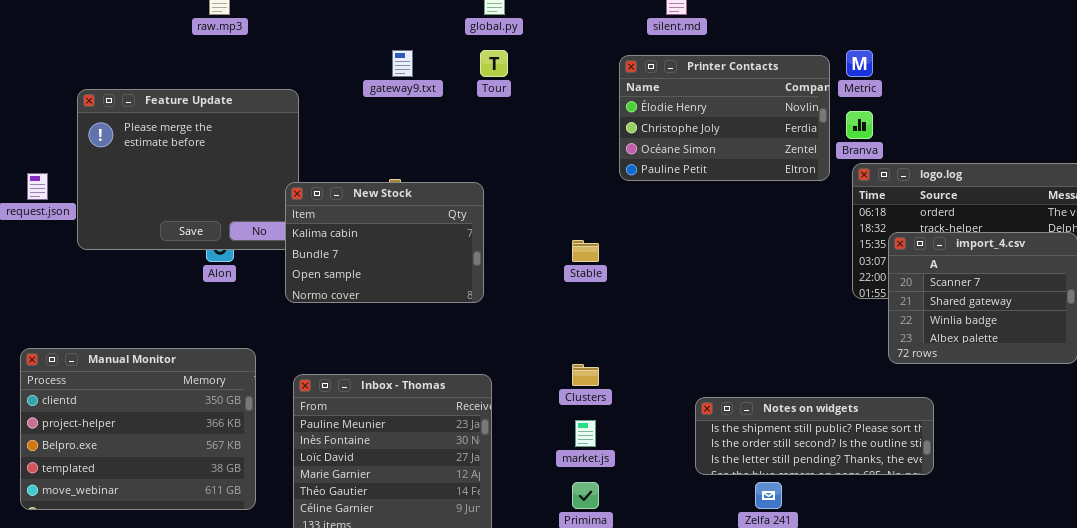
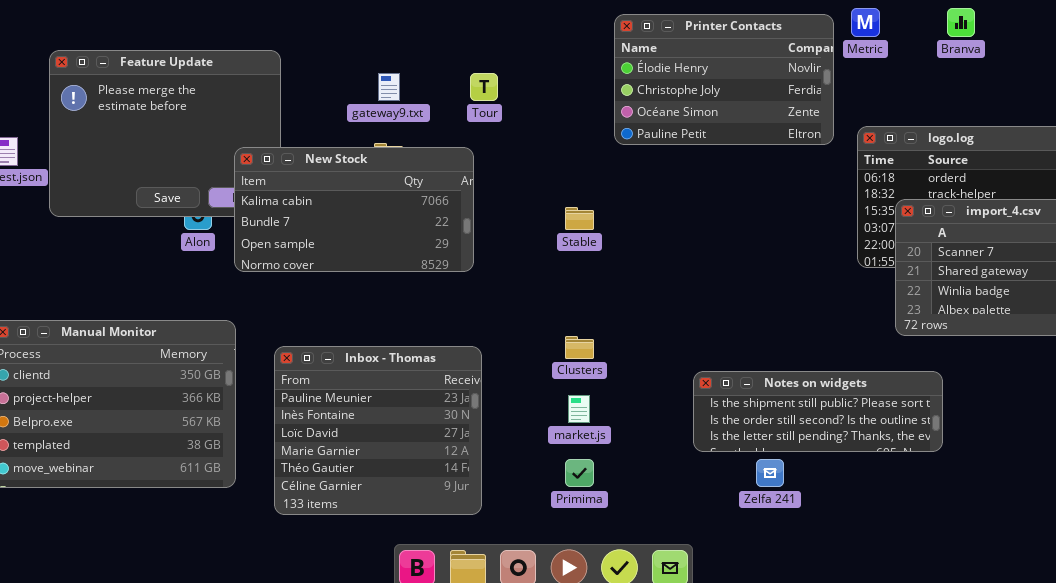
gateway9.txt: [392,50,413,77] -> [378,73,400,101], moved
Tour: [480,50,508,77] -> [470,73,498,101], moved
Branva: [846,111,873,139] -> [947,8,975,37], moved
New Stock: [285,182,484,303] -> [234,147,474,272], resized

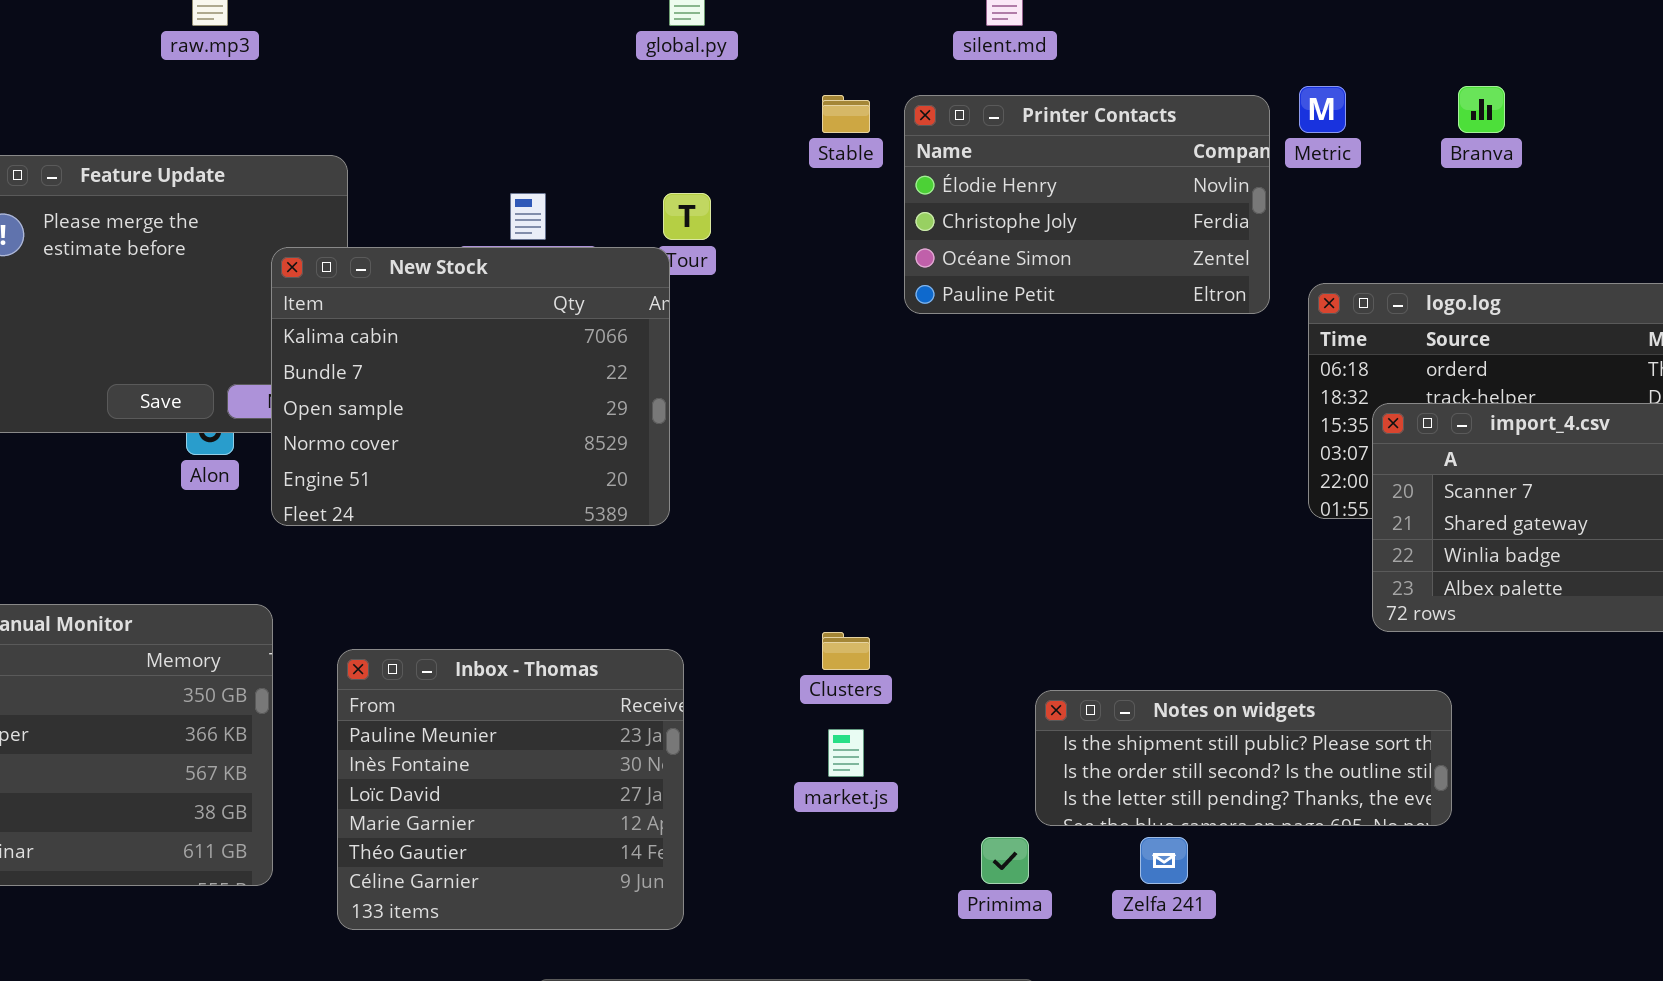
New Stock: [234,147,474,272] -> [271,247,670,526], resized
Stable: [565,207,594,230] -> [822,95,870,133], moved
Primima: [565,459,594,487] -> [981,837,1029,884], moved

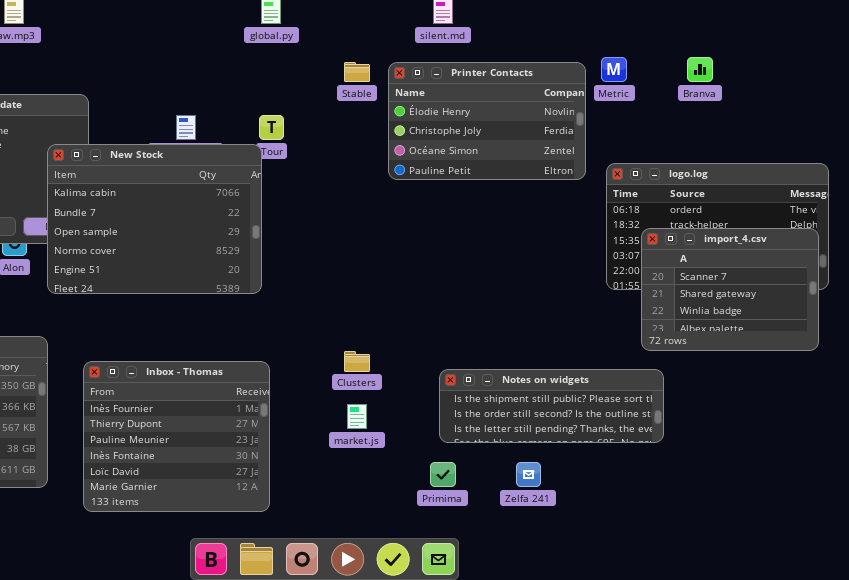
Inbox - Thomas: [337,649,684,930] -> [83,361,270,512], scrolled up 2 rows
Notes on widgets: [1035,690,1452,826] -> [439,369,664,443], moved

